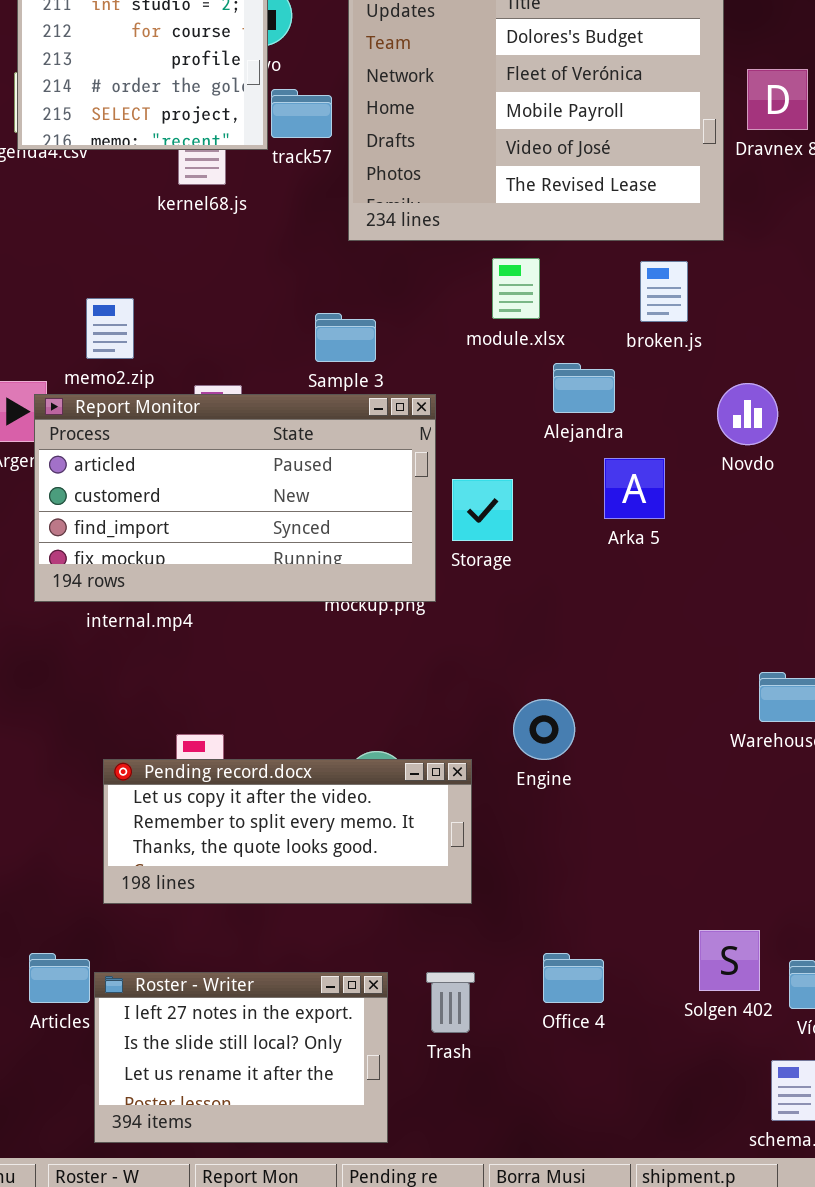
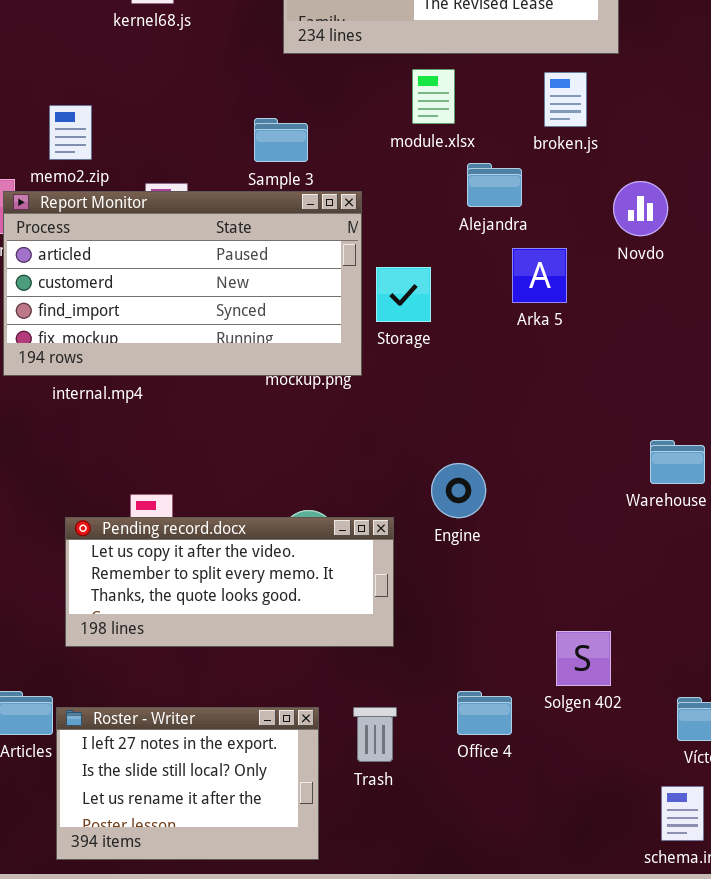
Solgen 402: [699,930,760,991] -> [556,631,611,686], moved

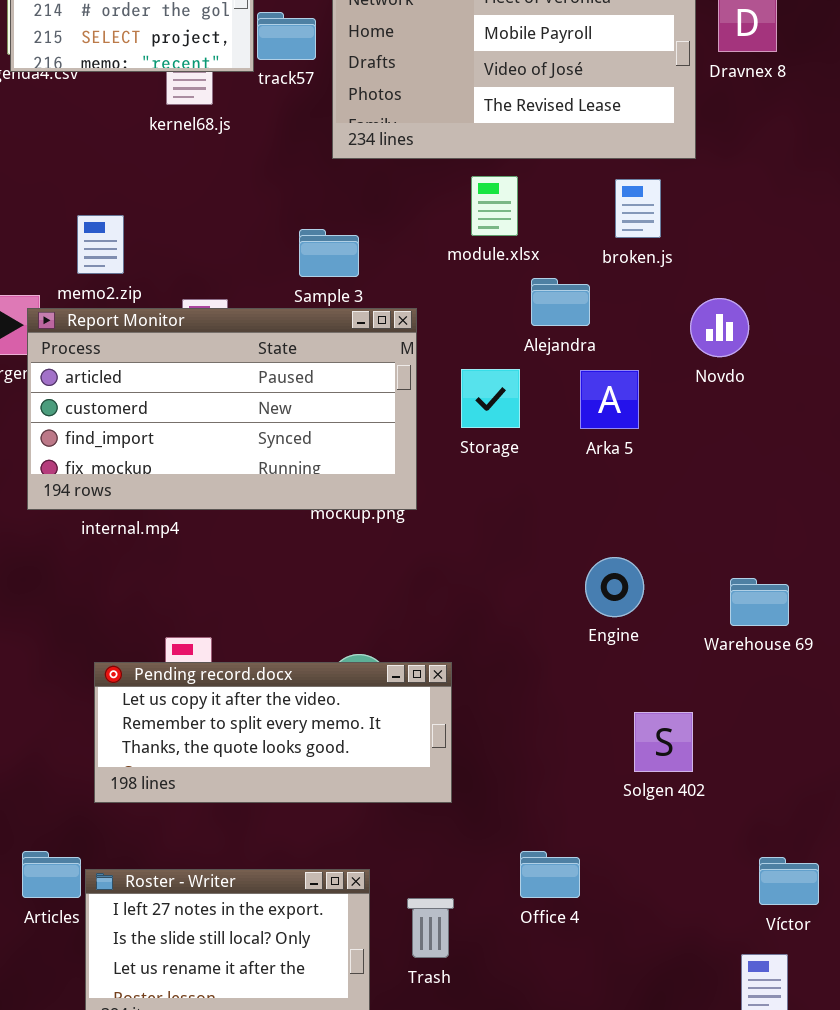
Storage: [376,267,431,322] -> [461,369,520,428], moved
Engine: [431,463,486,518] -> [585,557,644,617], moved
Solgen 402: [556,631,611,686] -> [634,712,693,772], moved
Trash: [353,707,397,762] -> [407,898,454,958], moved

